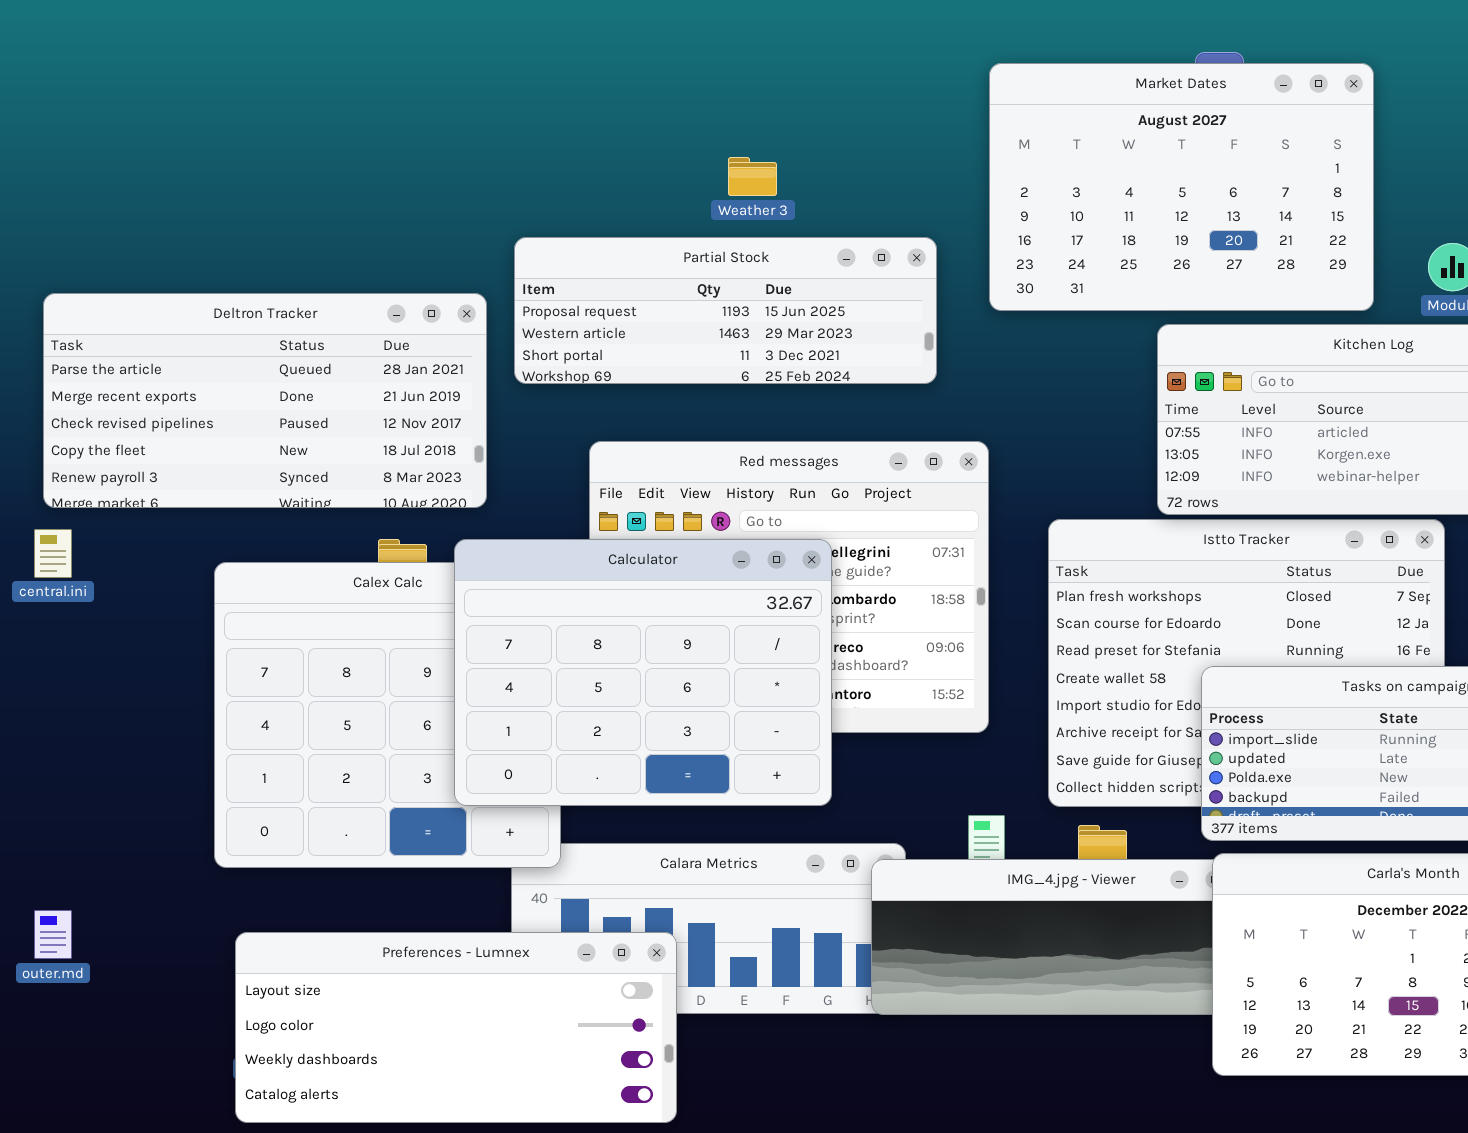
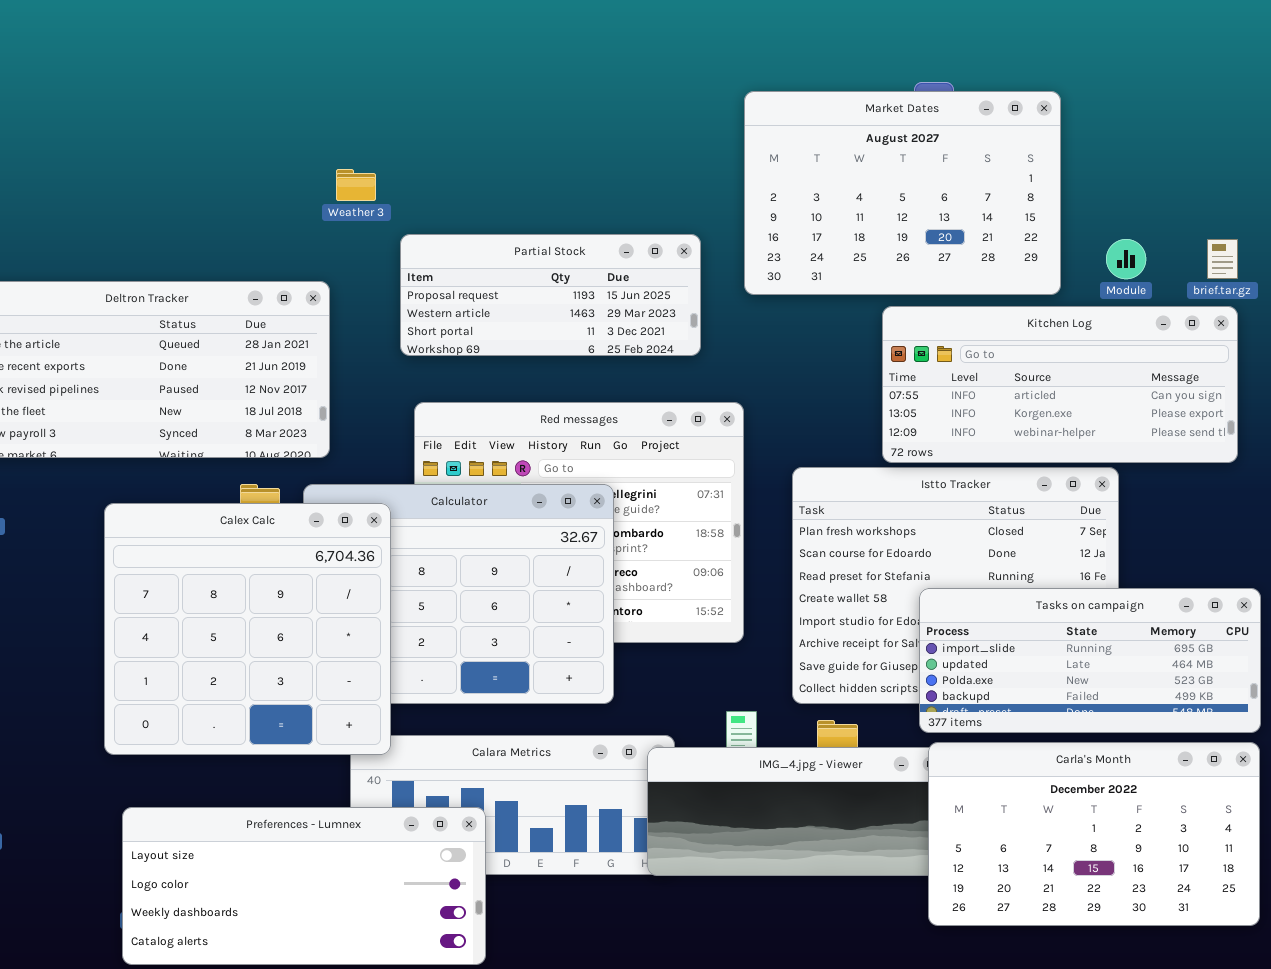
Weather 3: [728,157,777,196] -> [336,169,376,201], moved
Partial Stock: [514,237,937,384] -> [400,234,701,356], resized
Calex Calc: [214,562,561,868] -> [104,503,391,755], raised

